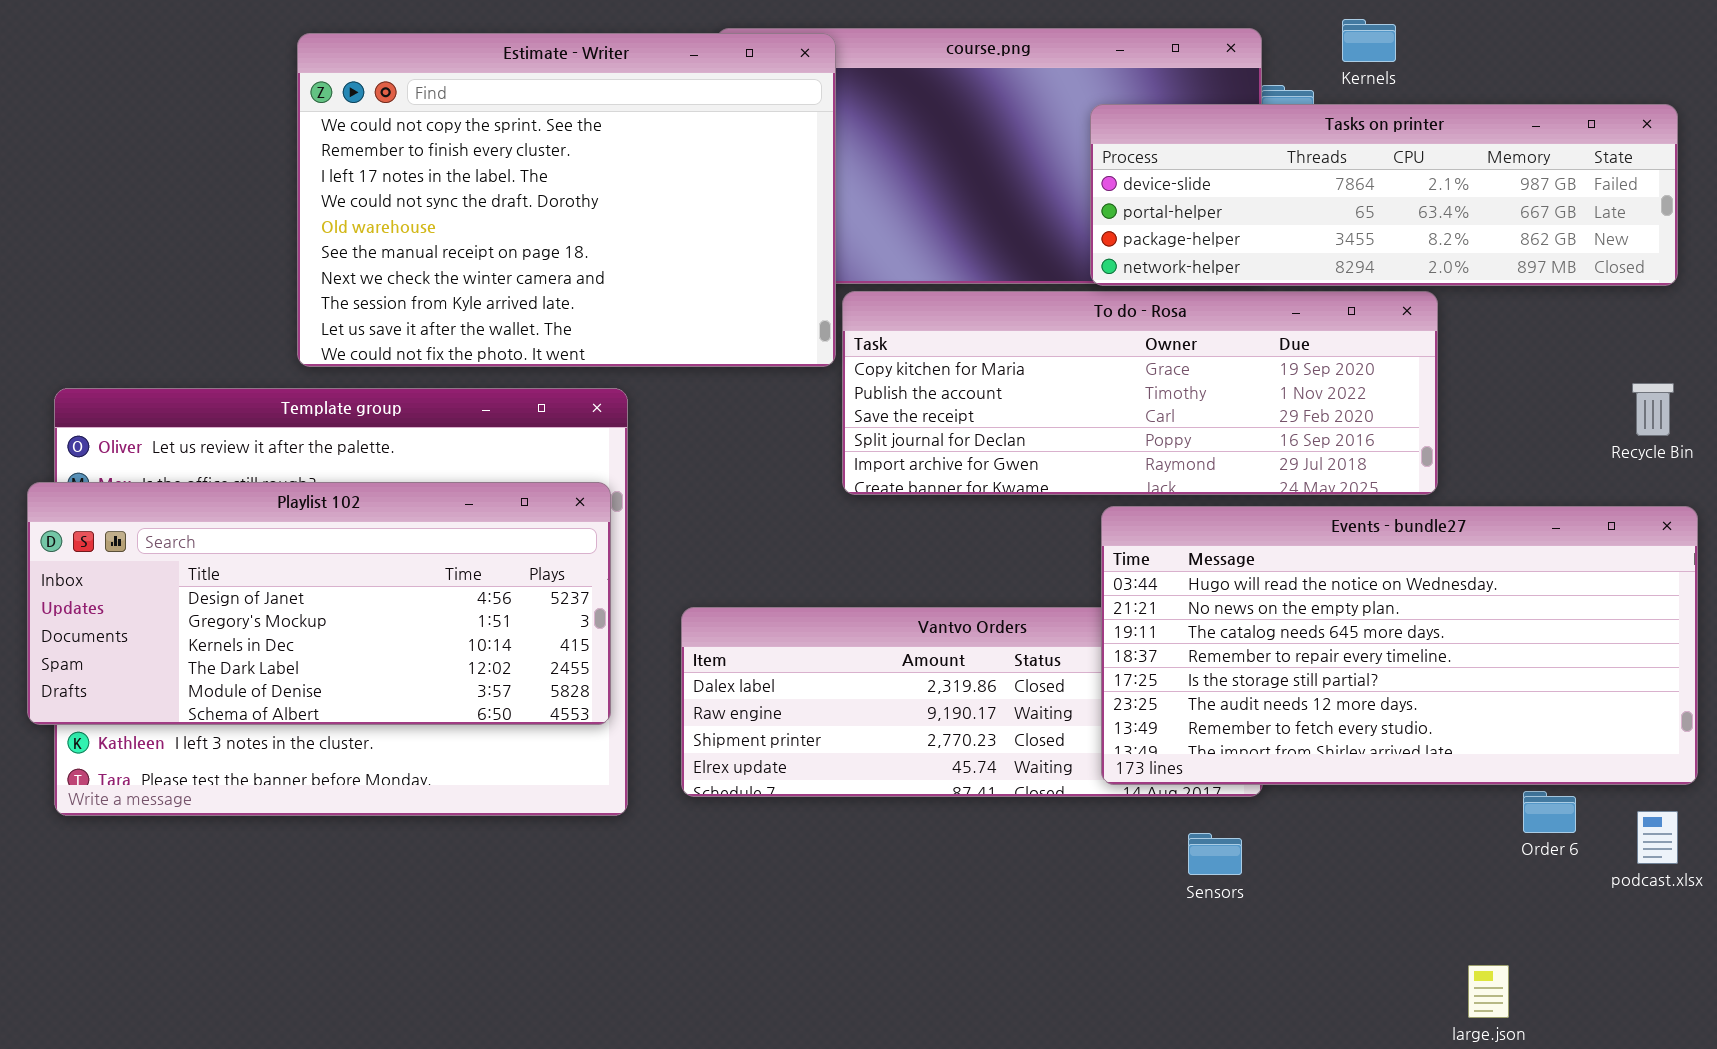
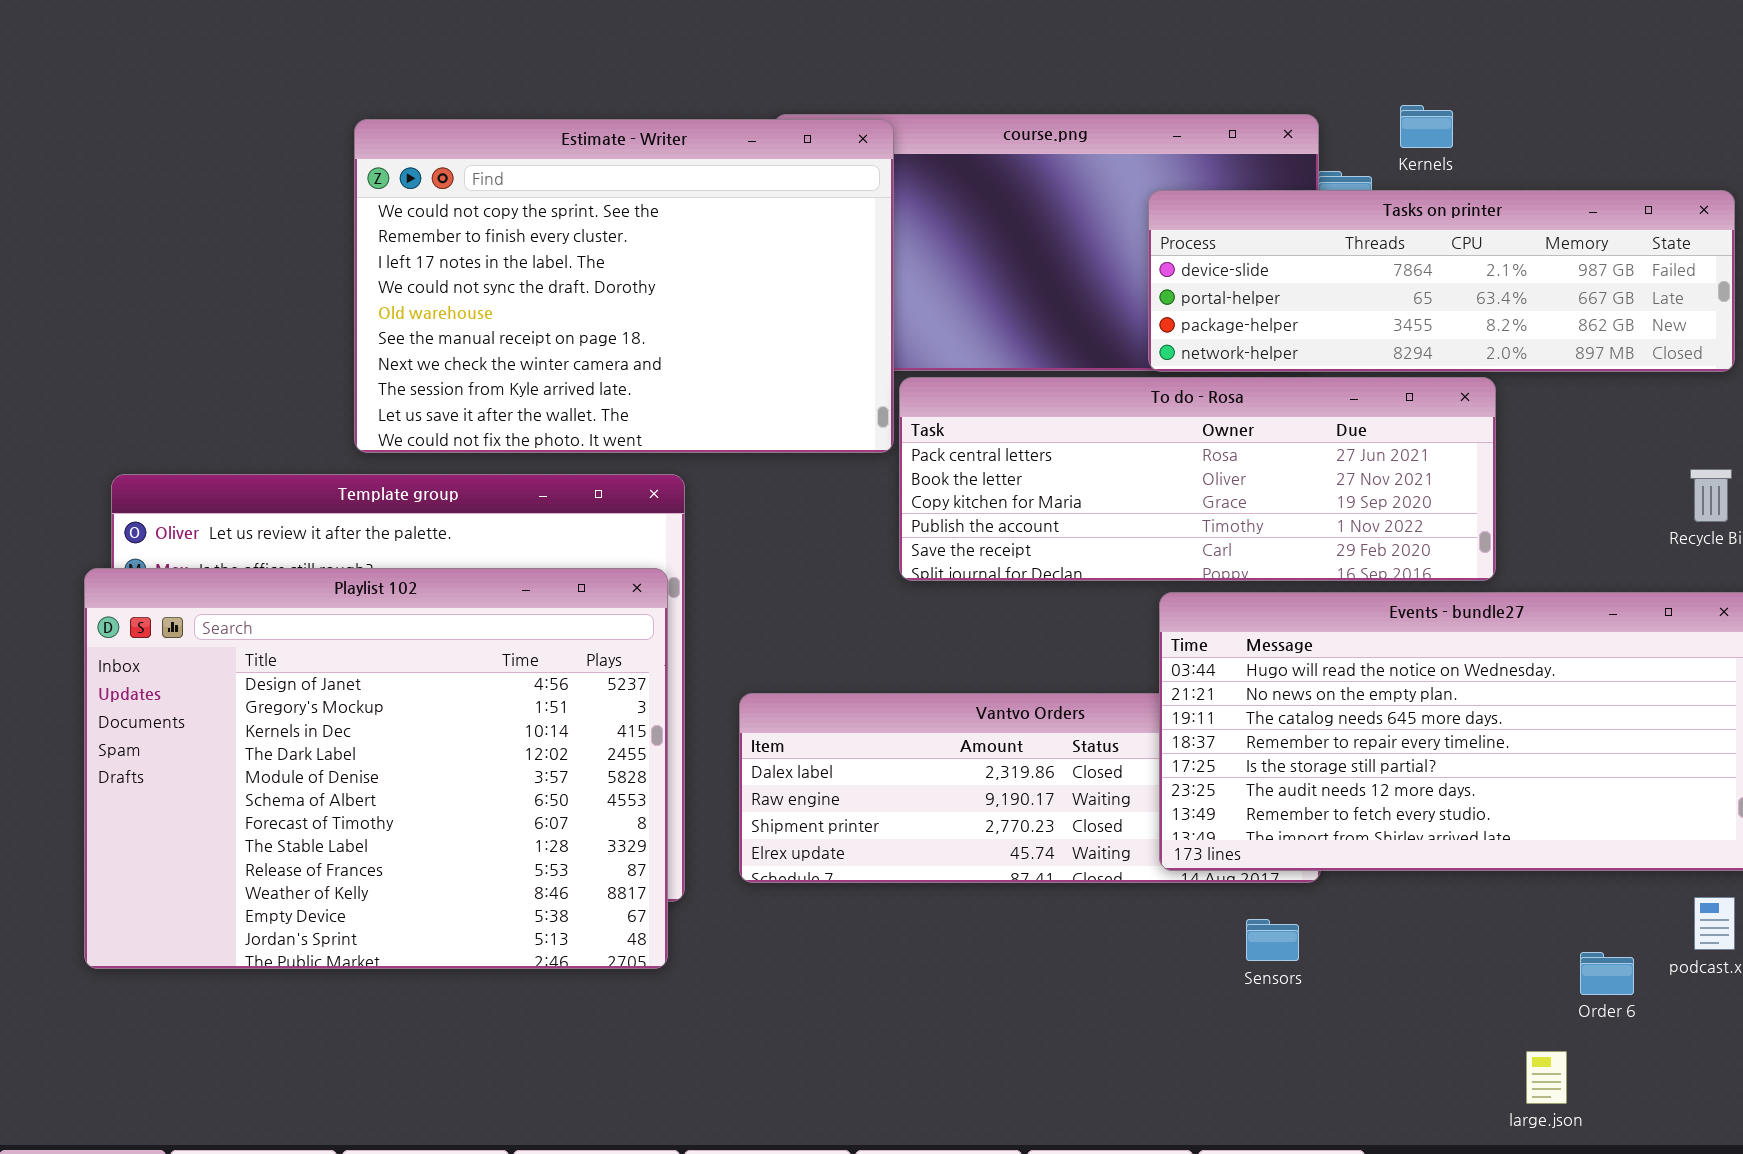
To do - Rosa: [842,291,1438,495] -> [899,377,1496,581], scrolled up 2 rows
Playlist 102: [27,482,611,725] -> [84,568,668,969], resized
Order 6: [1523,791,1576,833] -> [1580,952,1634,995], moved

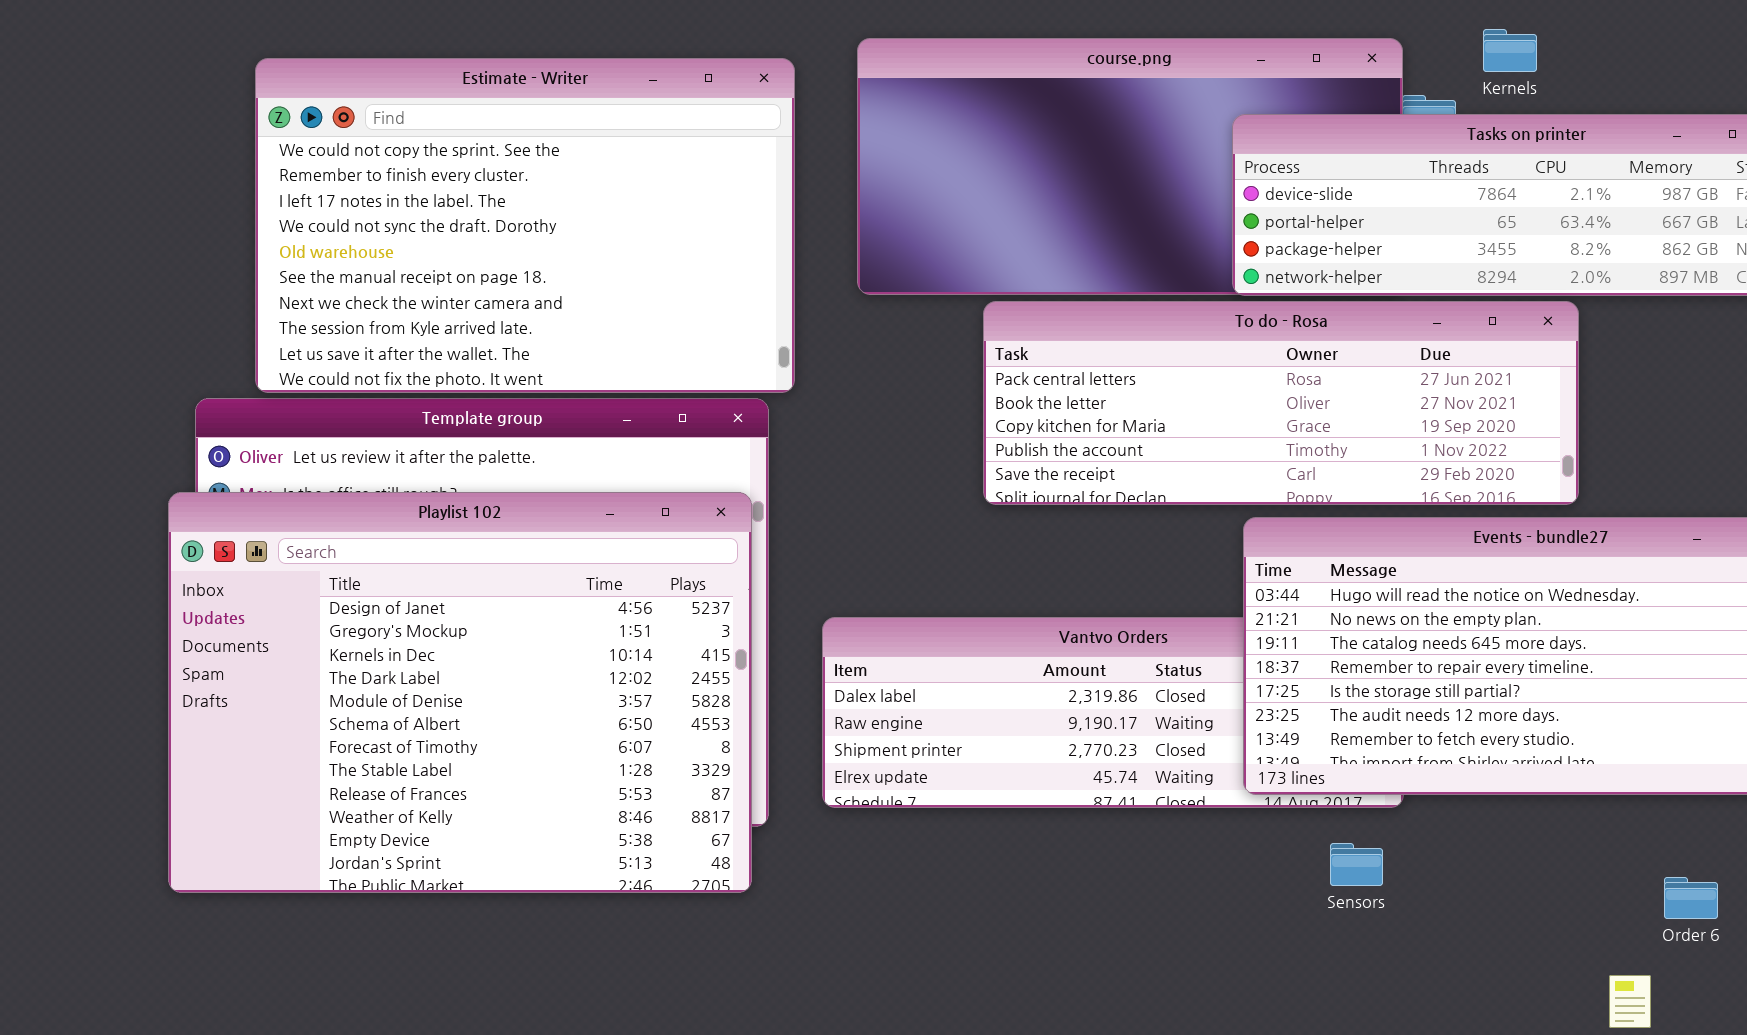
Estimate - Writer: [354,119,894,453] -> [255,58,795,393], moved

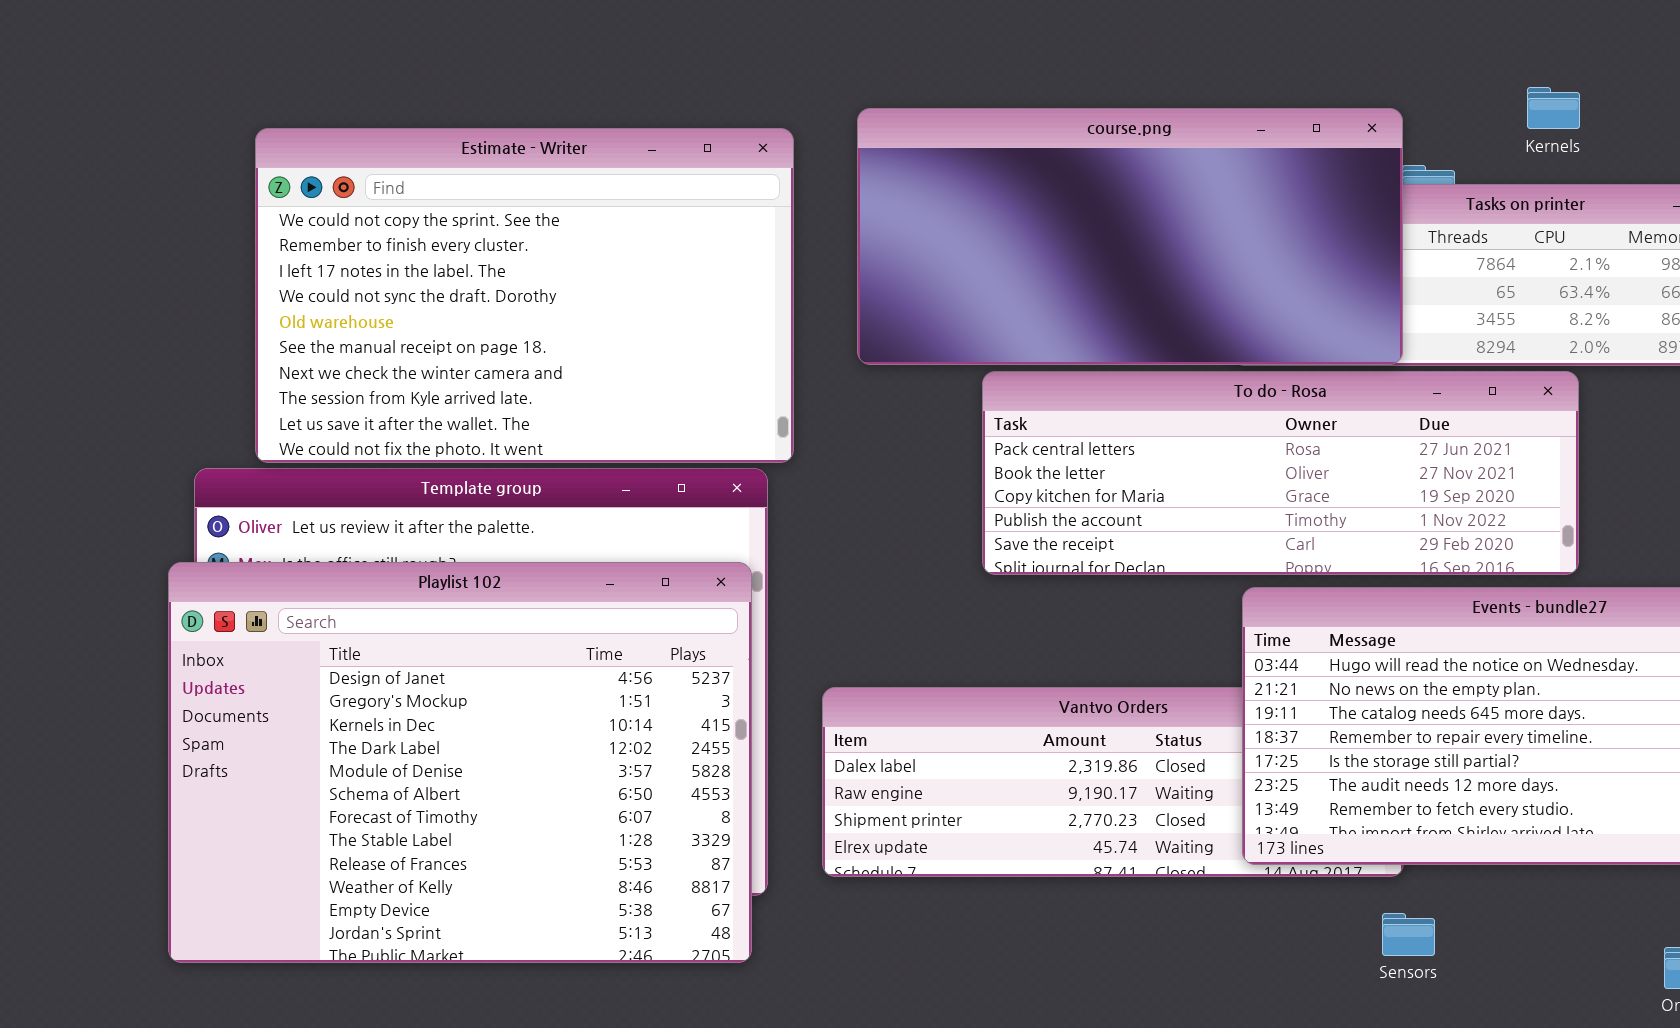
Kernels: [1483,29,1537,72] -> [1527,87,1580,129], moved
course.png: [857,38,1403,295] -> [857,108,1403,365], raised
Sensors: [1330,843,1383,886] -> [1382,913,1435,956], moved

